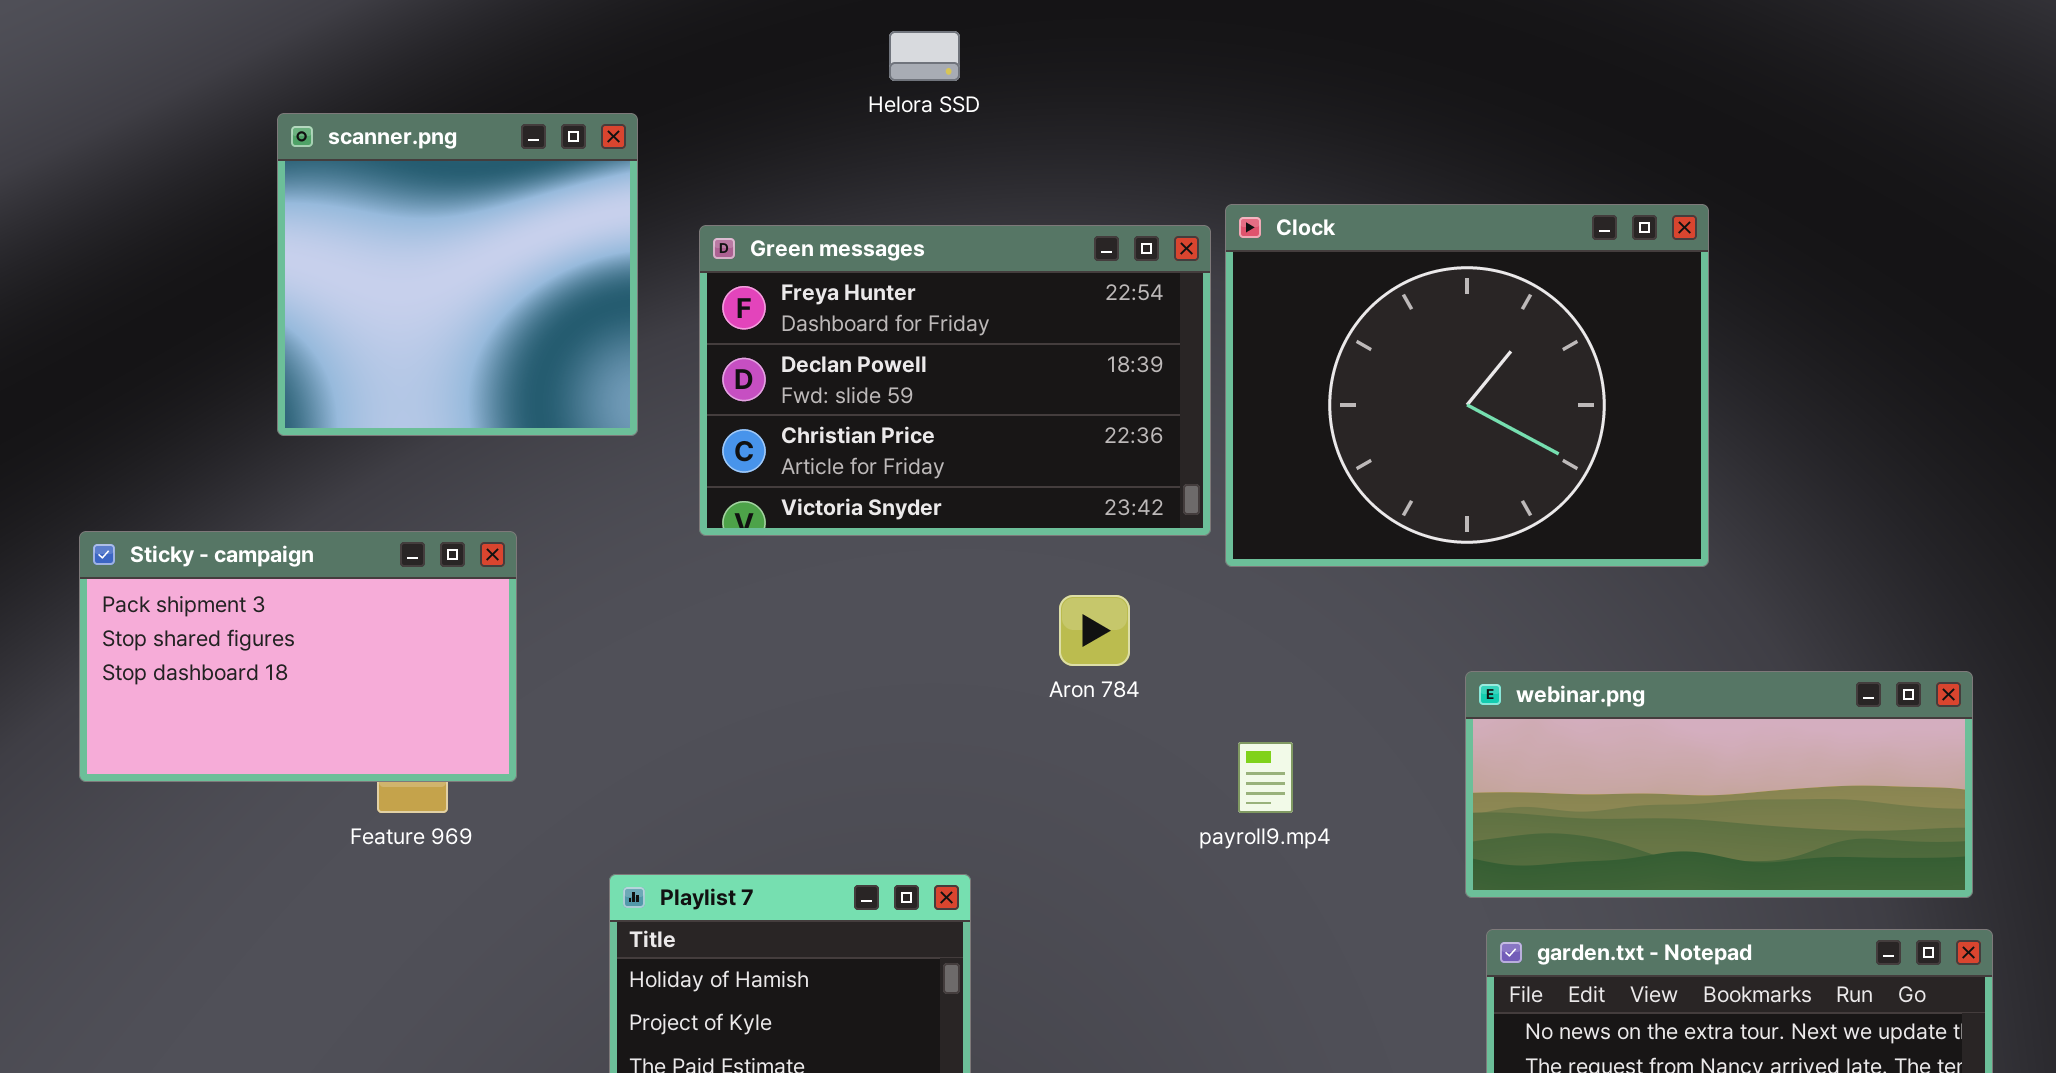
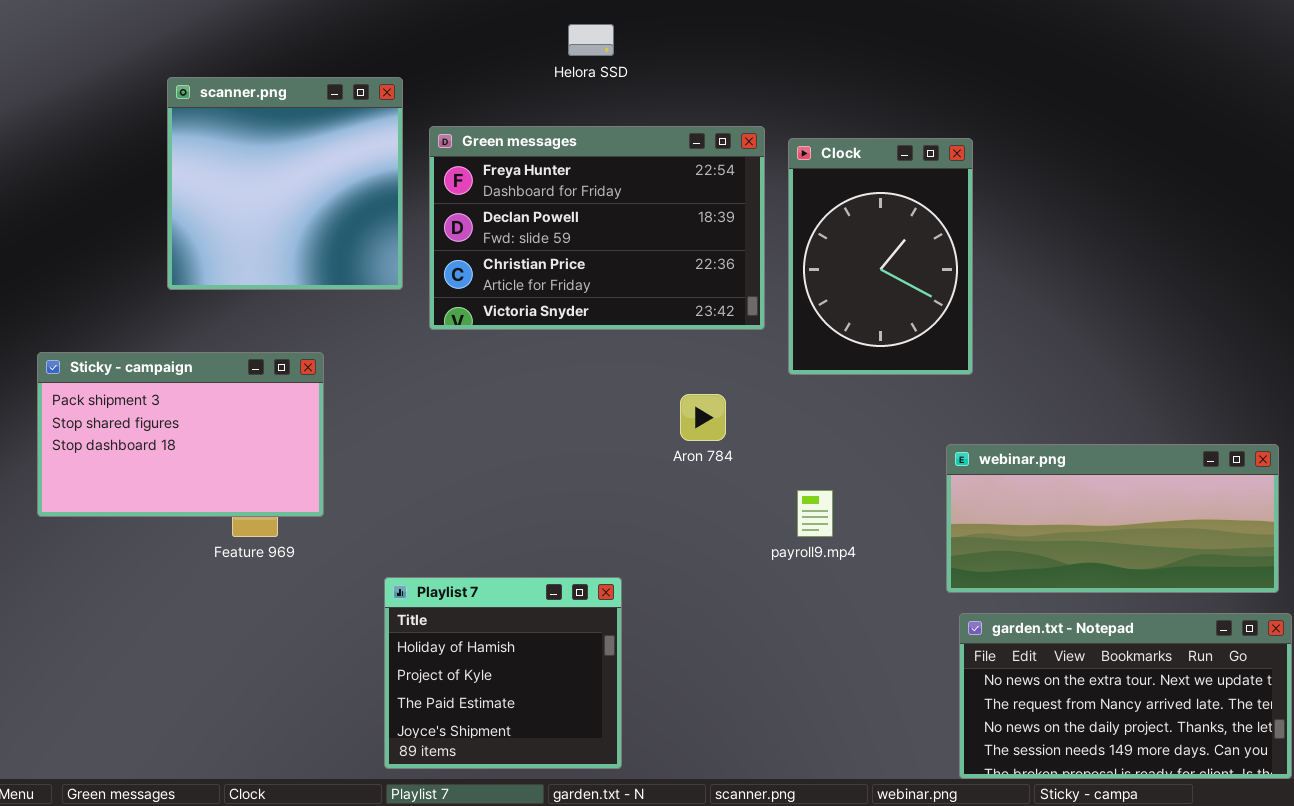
Clock: [1225,204,1709,567] -> [788,138,973,375], resized
Green messages: [699,225,1211,536] -> [429,126,765,330], moved

